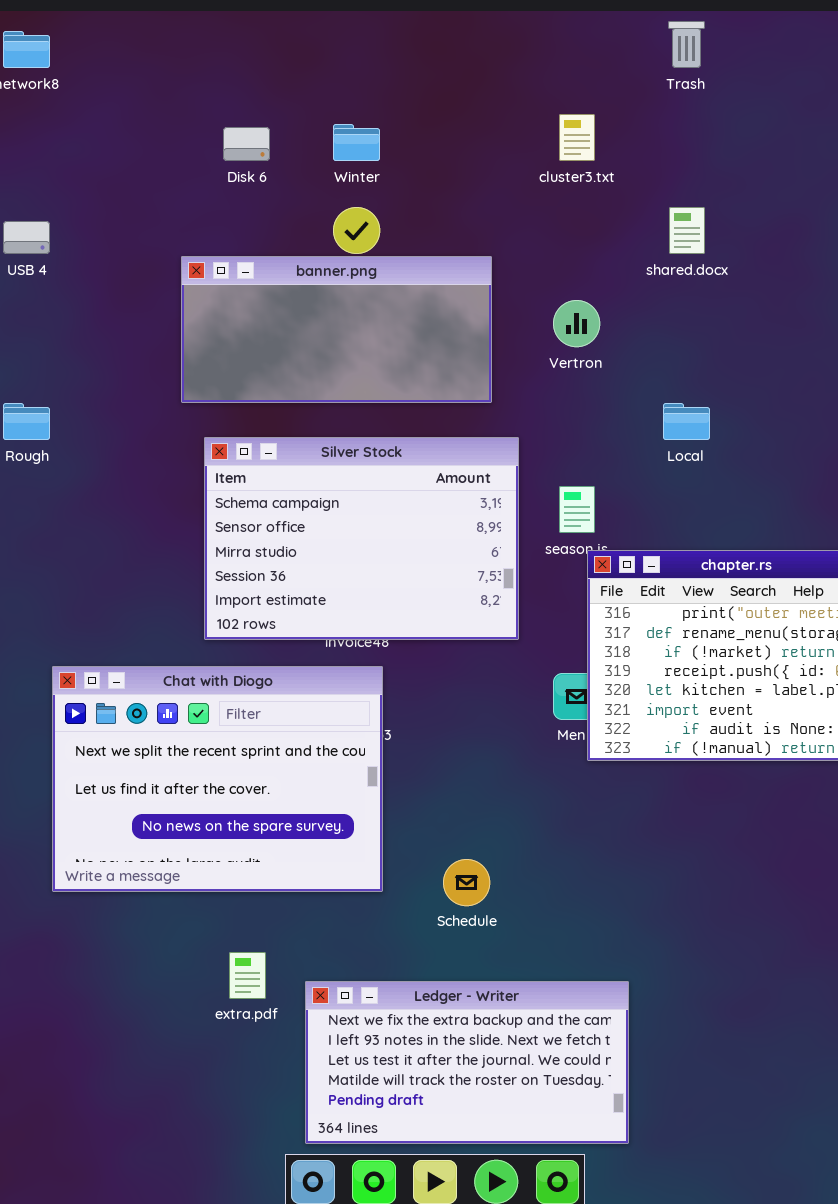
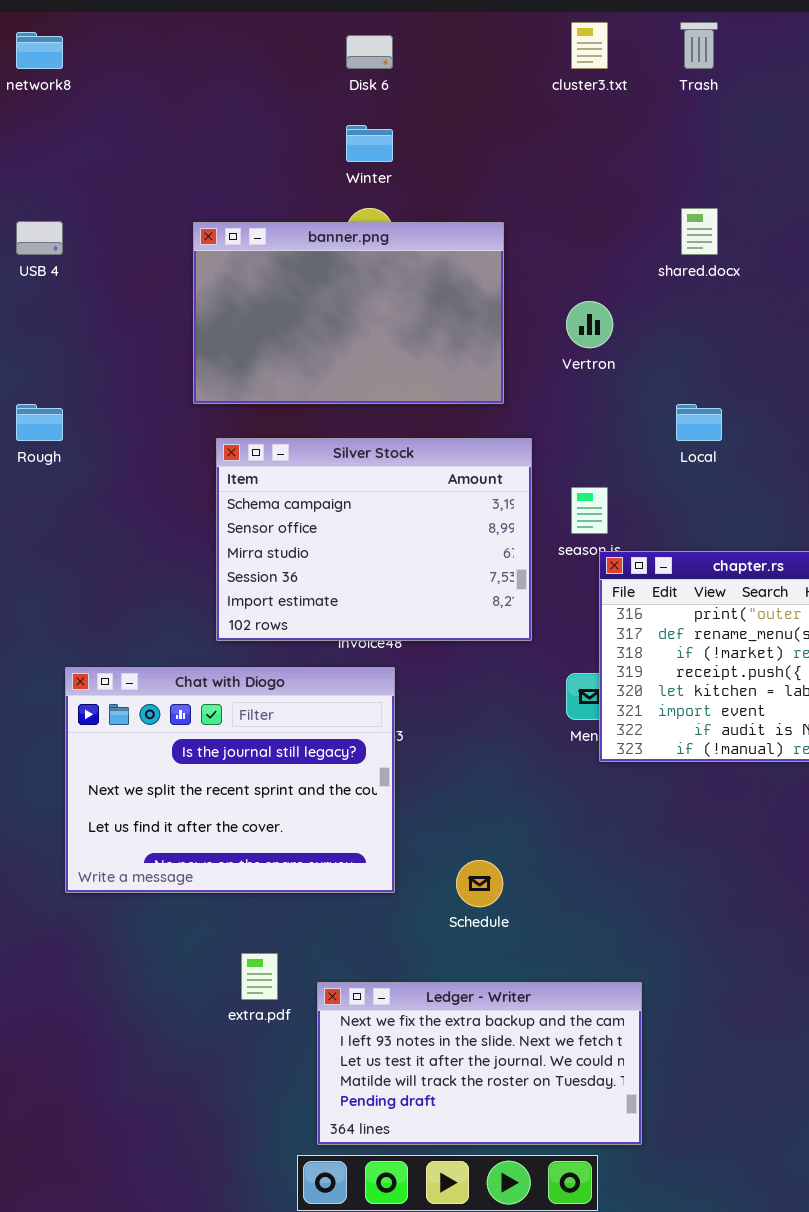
cluster3.txt: [559,114,595,161] -> [571,22,608,69], moved
Disk 6: [223,127,270,161] -> [346,35,393,69], moved
banner.png: [181,256,492,403] -> [193,222,504,404], resized
Chat with Diogo: [52,666,383,892] -> [65,667,395,893], scrolled up 1 row

